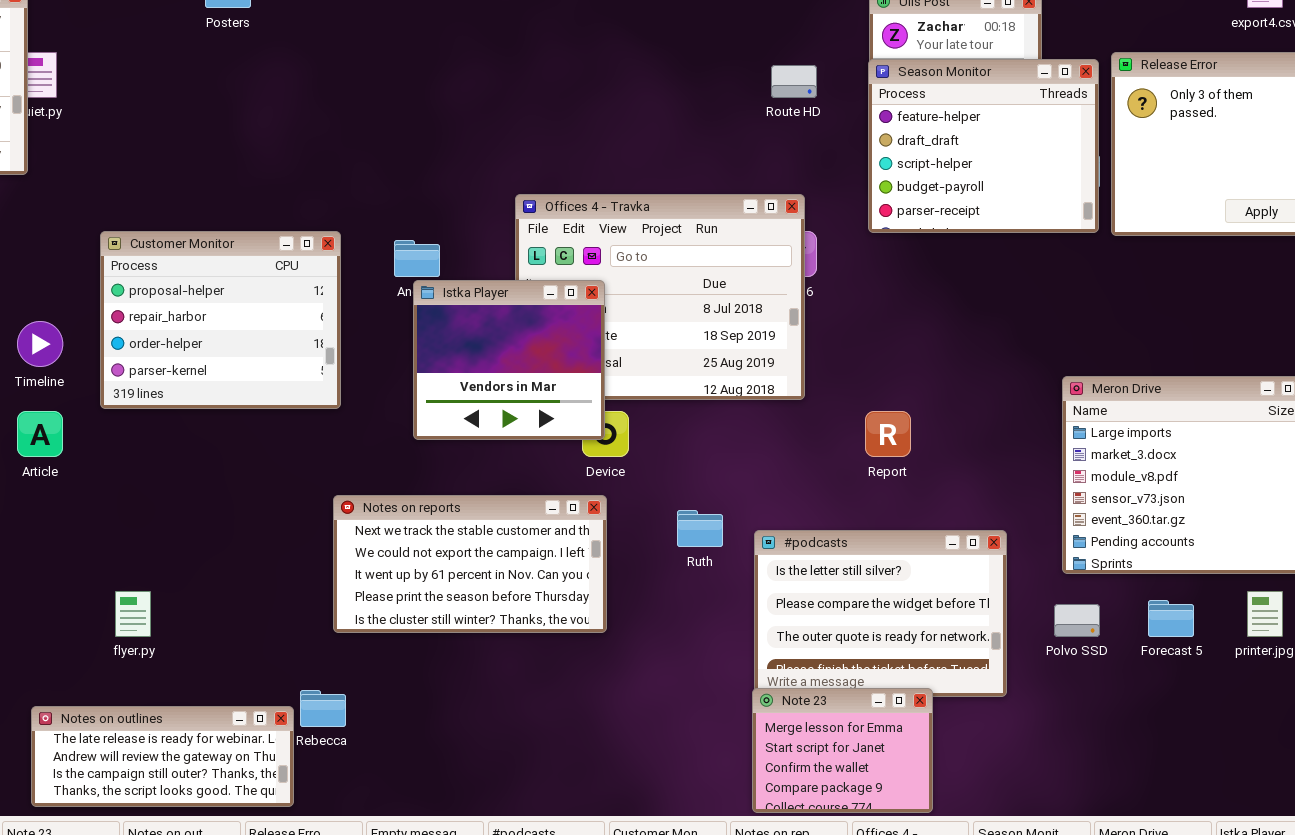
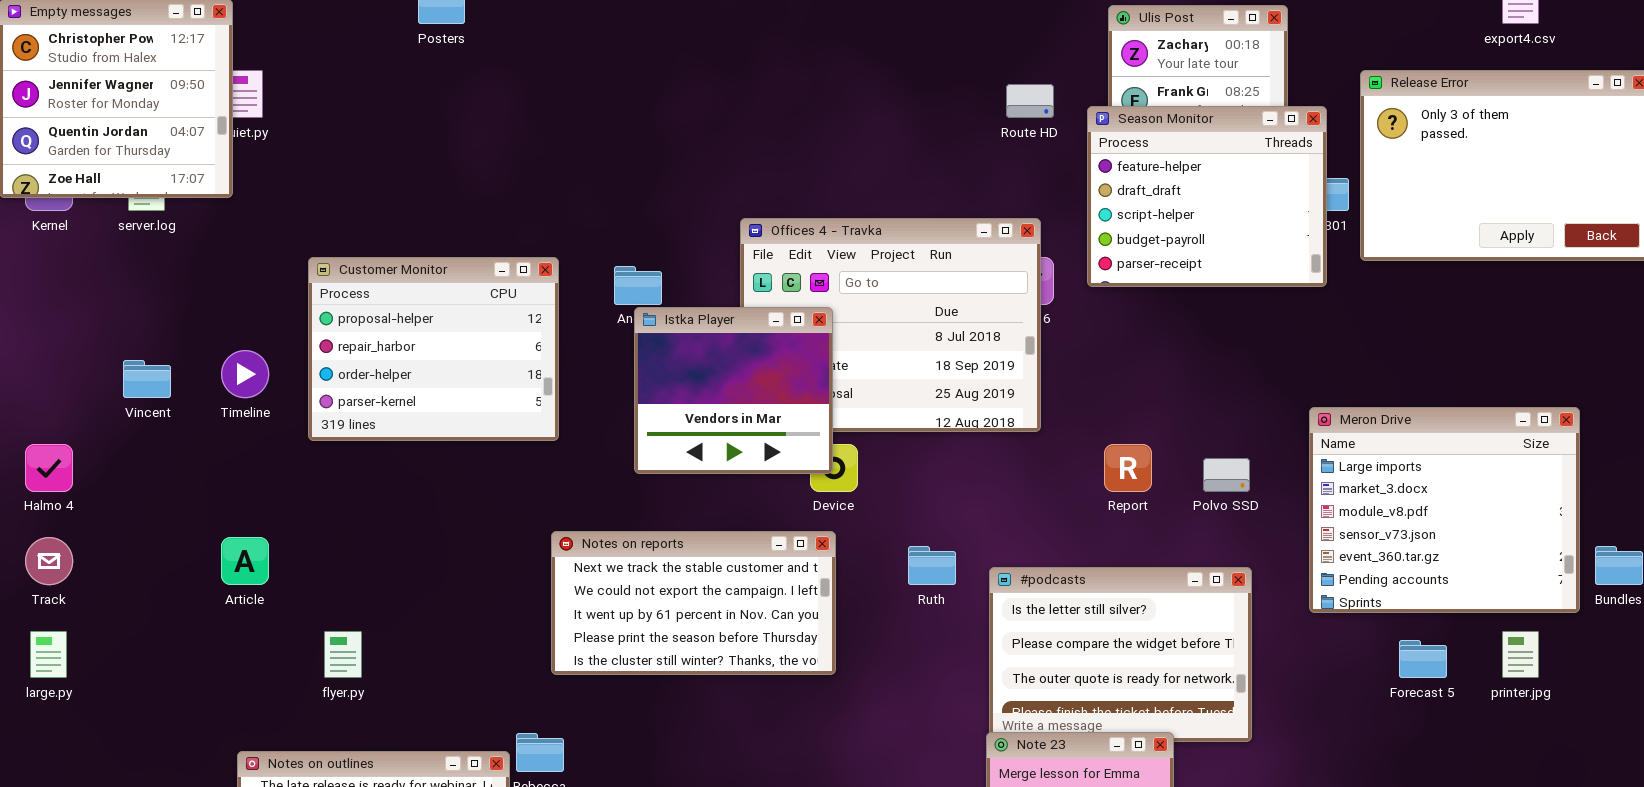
Season Monitor: [868,59,1099,233] -> [1087,106,1327,287], moved
Article: [17,411,63,457] -> [221,537,269,585], moved
Polvo SSD: [1054,604,1100,637] -> [1203,458,1250,492], moved

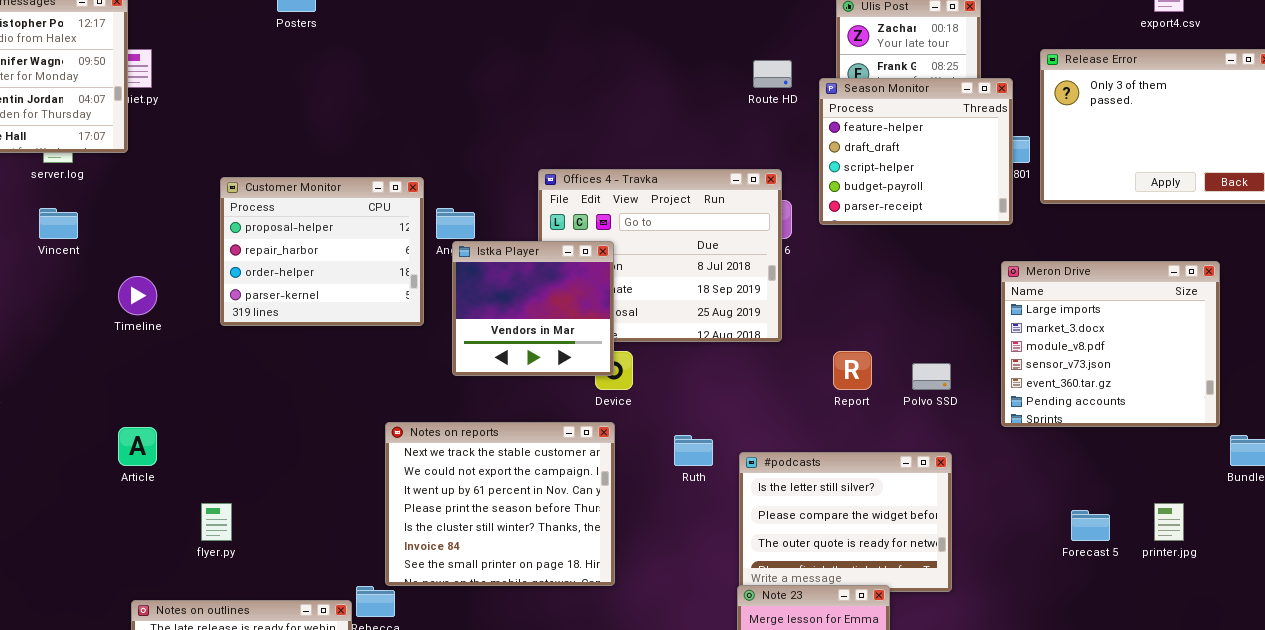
Customer Monitor: [308,257,559,441] -> [220,177,424,326], moved
Vincent: [123,360,171,398] -> [39,208,78,239], moved
Meron Drive: [1309,407,1580,613] -> [1001,261,1220,427], moved
Notes on reports: [551,531,836,675] -> [385,422,615,586], resized

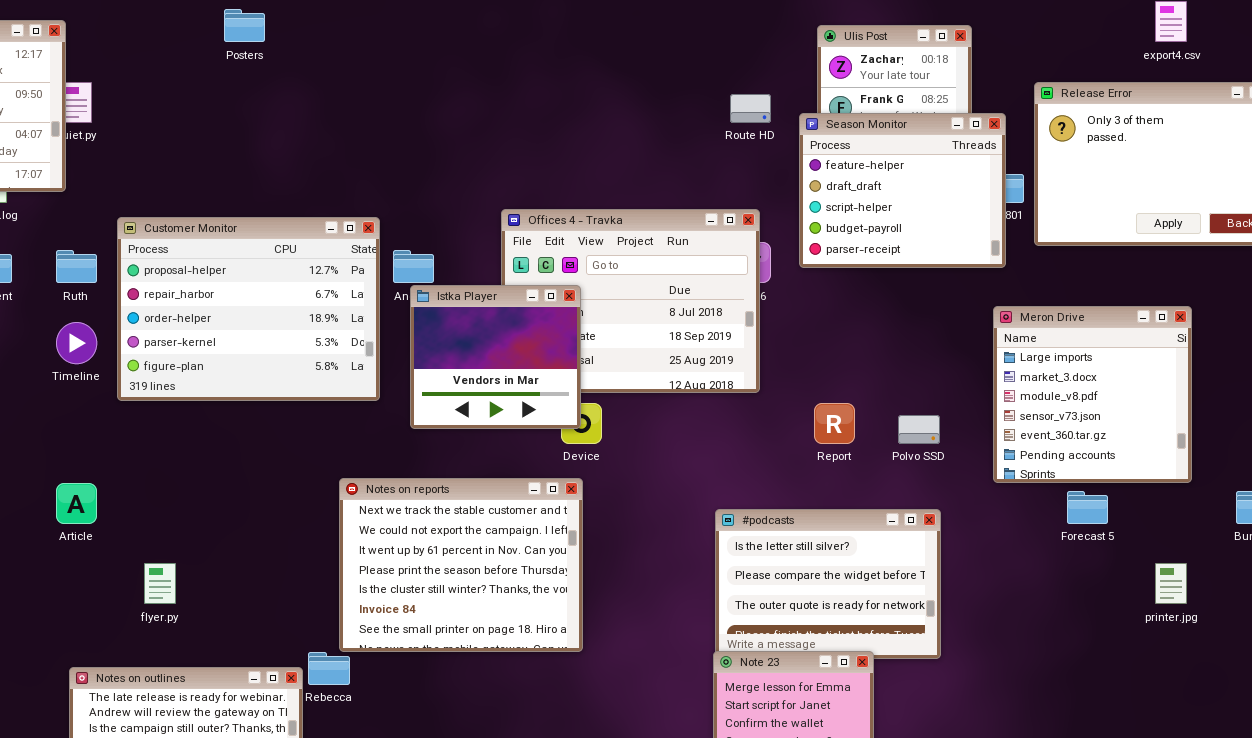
Customer Monitor: [220,177,424,326] -> [117,217,380,401], resized
Meron Drive: [1001,261,1220,427] -> [993,306,1192,483], resized
Ruth: [674,435,713,466] -> [56,250,97,283], moved
Forecast 5: [1071,510,1110,541] -> [1067,491,1108,524], moved

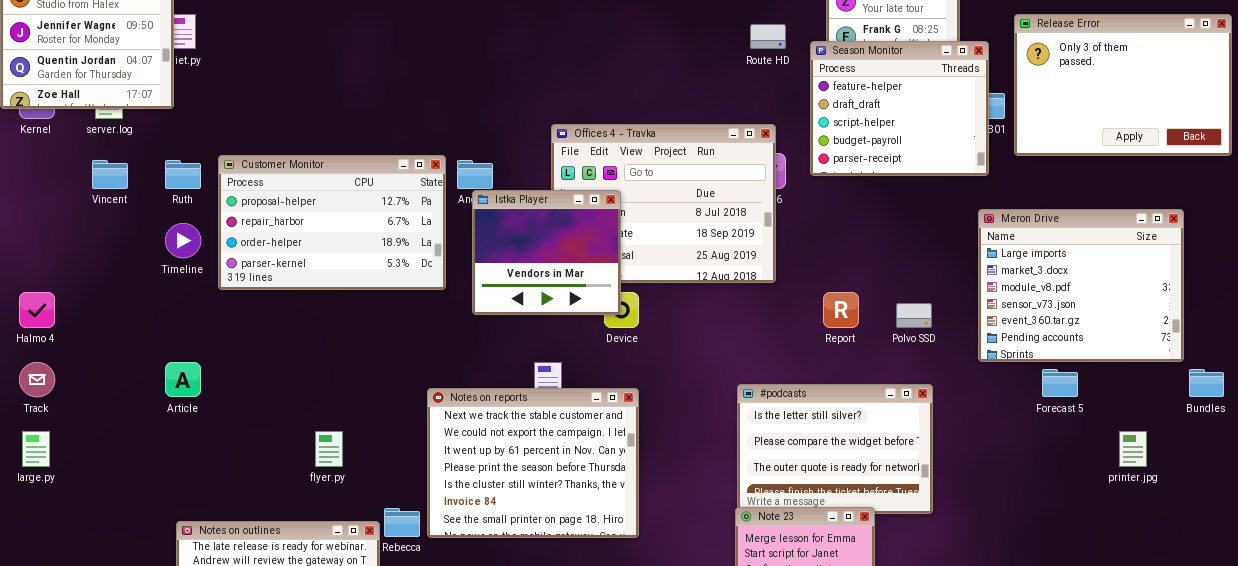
Customer Monitor: [117,217,380,401] -> [218,155,446,290], resized
Meron Drive: [993,306,1192,483] -> [978,209,1184,362], resized
Notes on reports: [339,478,583,652] -> [427,388,639,538], moved
flyer.py: [144,563,176,604] -> [315,431,343,467], moved

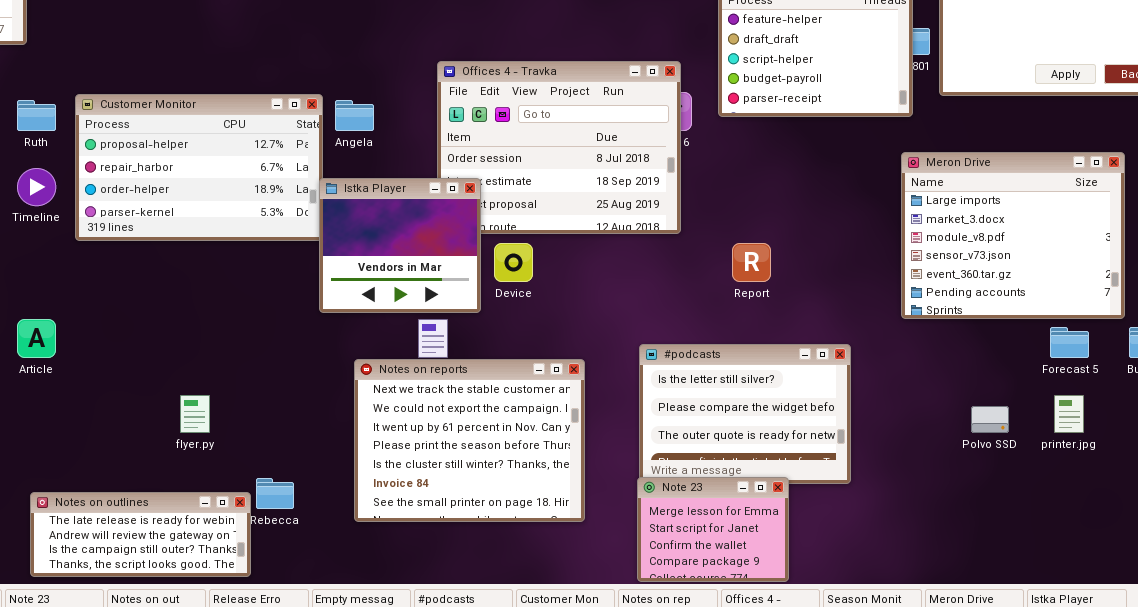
Istka Player: [472,190,621,315] -> [319,178,481,313], moved
Polvo SSD: [896,303,932,328] -> [971,406,1009,433], moved
Forecast 5: [1042,369,1078,397] -> [1050,327,1089,358], moved
Notes on reports: [427,388,639,538] -> [354,359,585,522], moved

